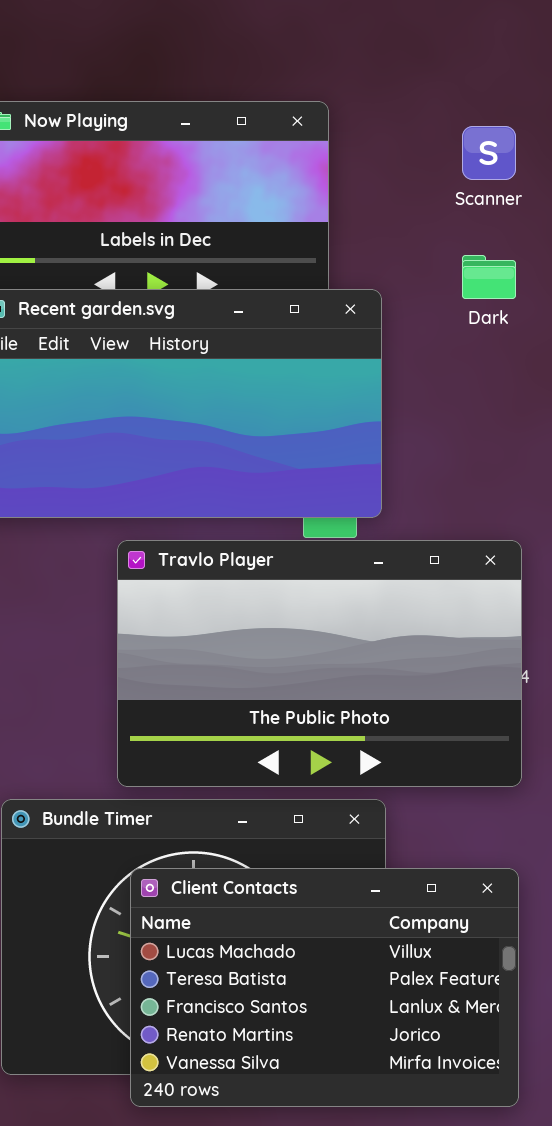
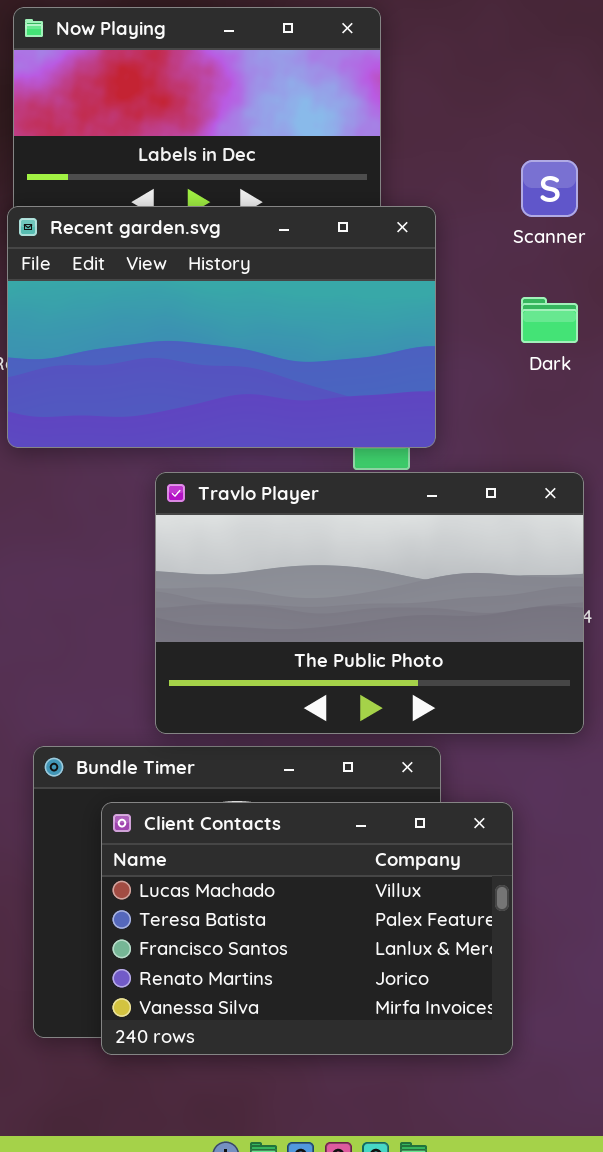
Scanner: [462,126,516,180] -> [521,160,578,217], moved
Dark: [462,255,516,299] -> [521,297,578,343], moved
Client Contacts: [130,868,519,1107] -> [101,802,513,1055], moved

